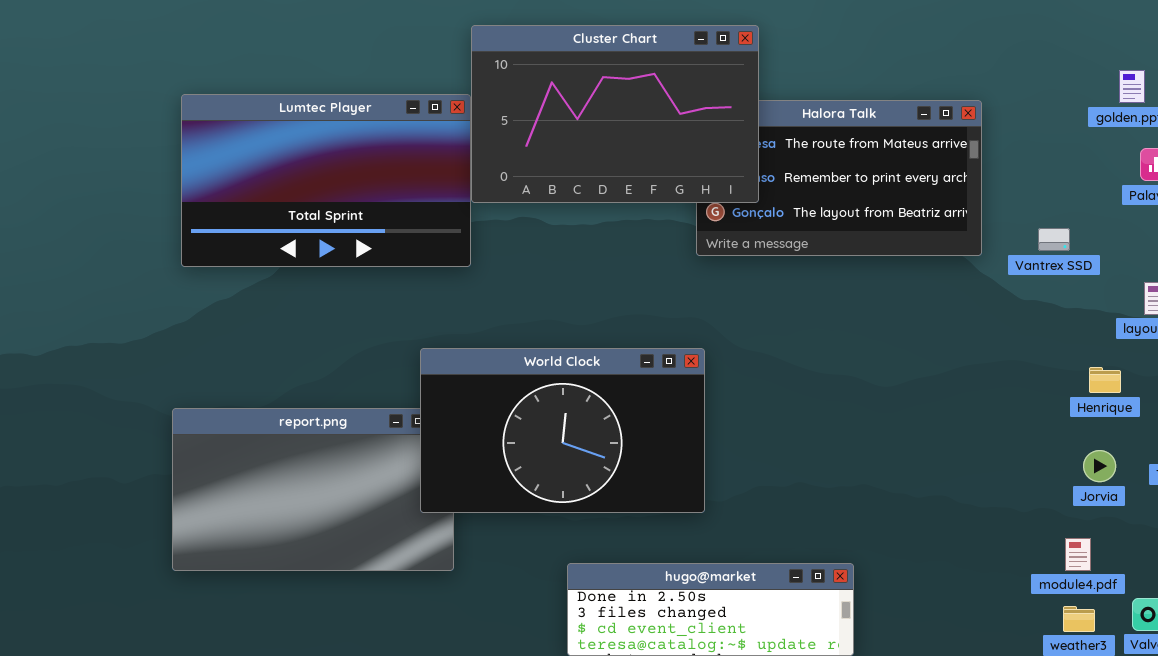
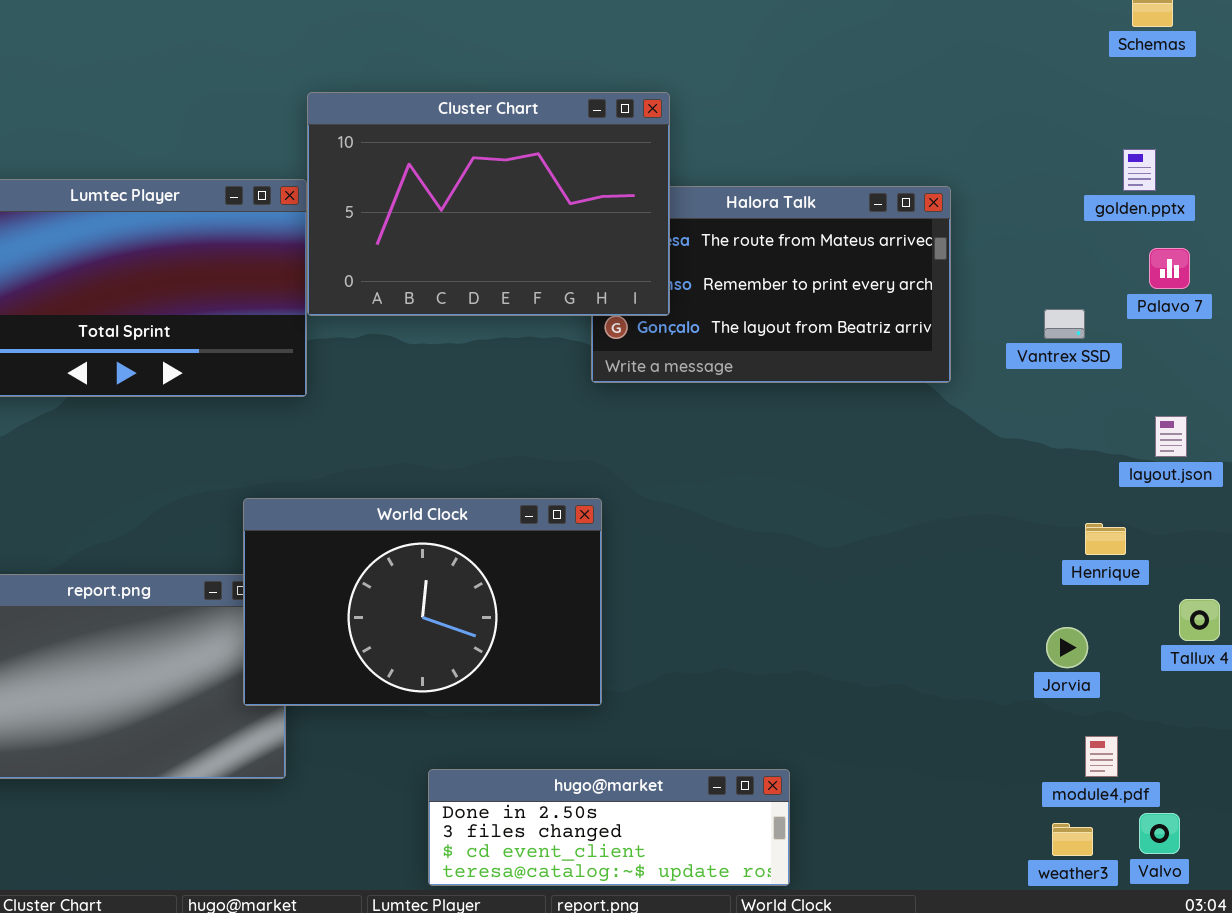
Vantrex SSD: [1038,228,1070,251] -> [1044,309,1085,339], moved
Jorvia: [1083,450,1116,482] -> [1046,627,1088,668], moved
module4.pdf: [1065,538,1091,571] -> [1085,736,1118,777], moved

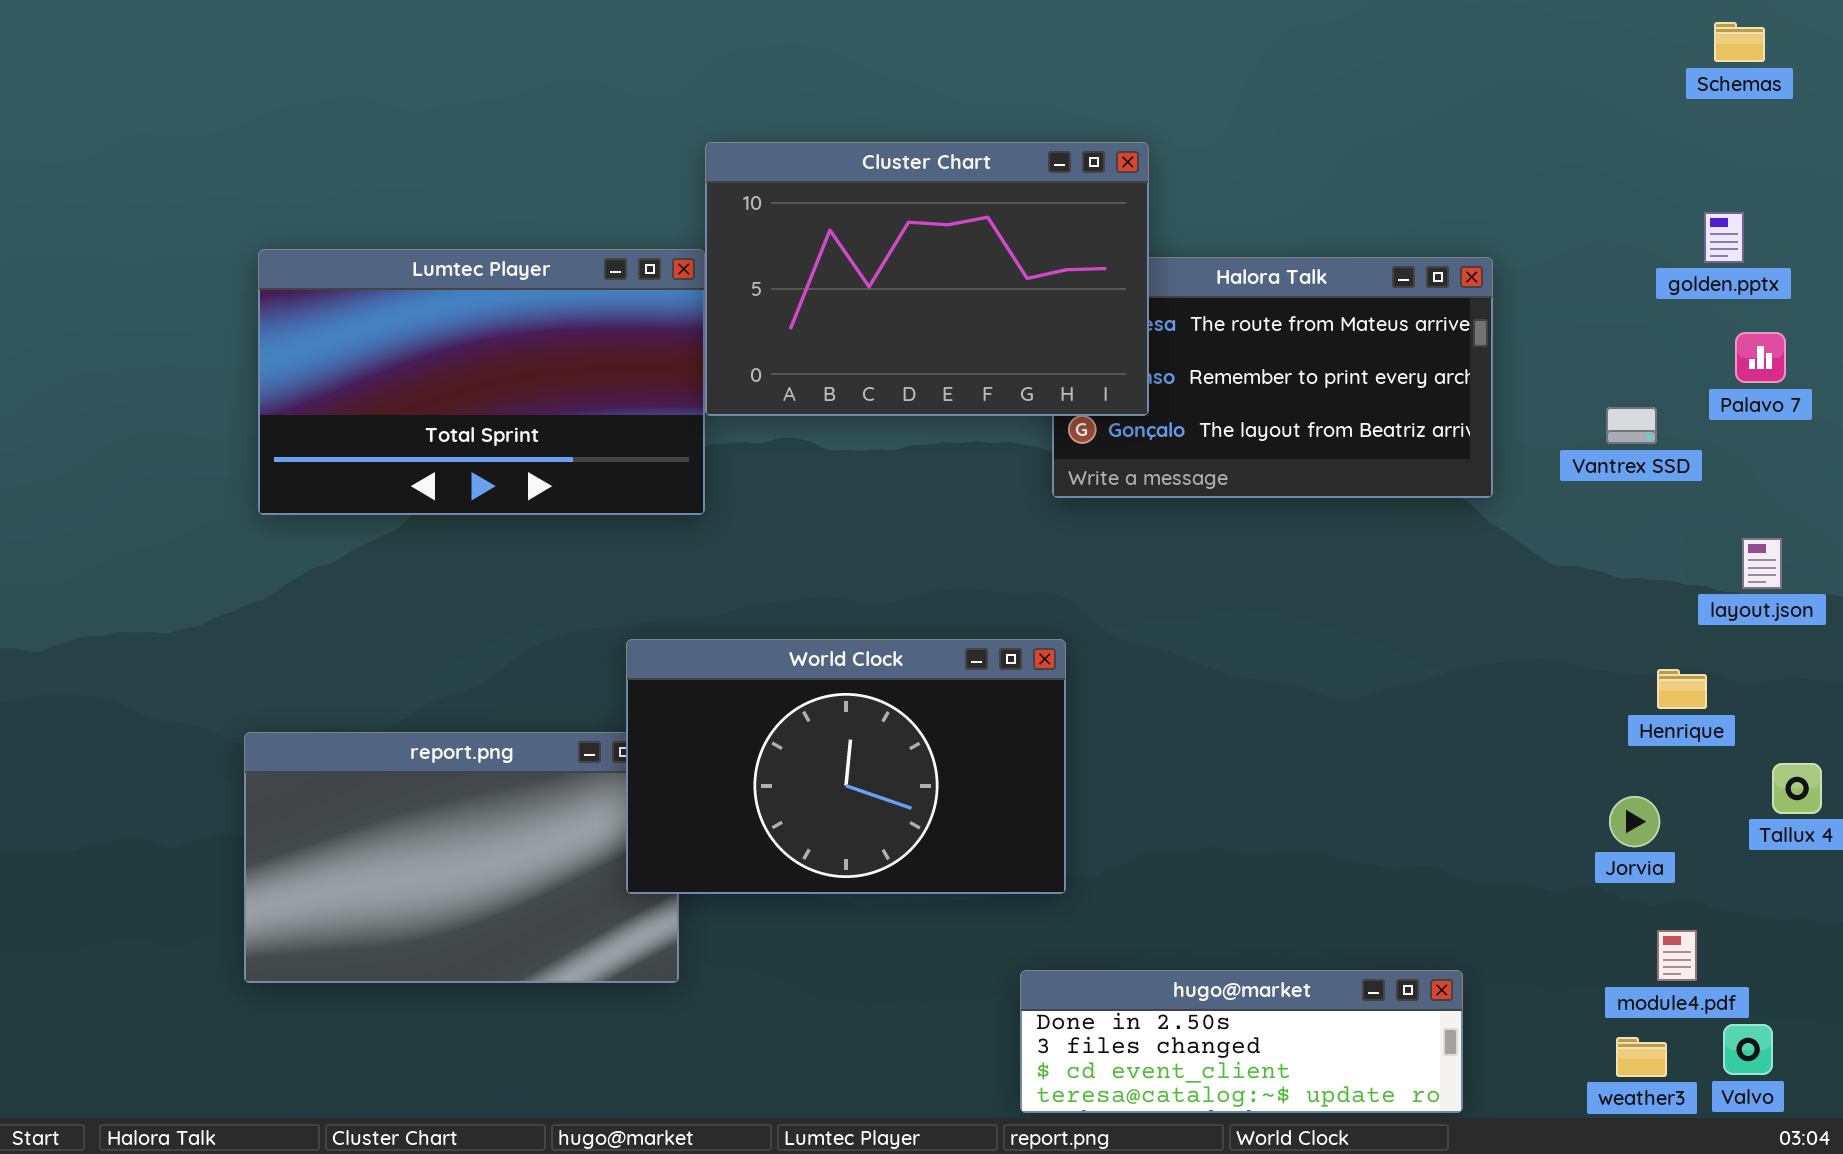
hugo@market: [428,769,790,886] -> [1020,970,1463,1113], moved

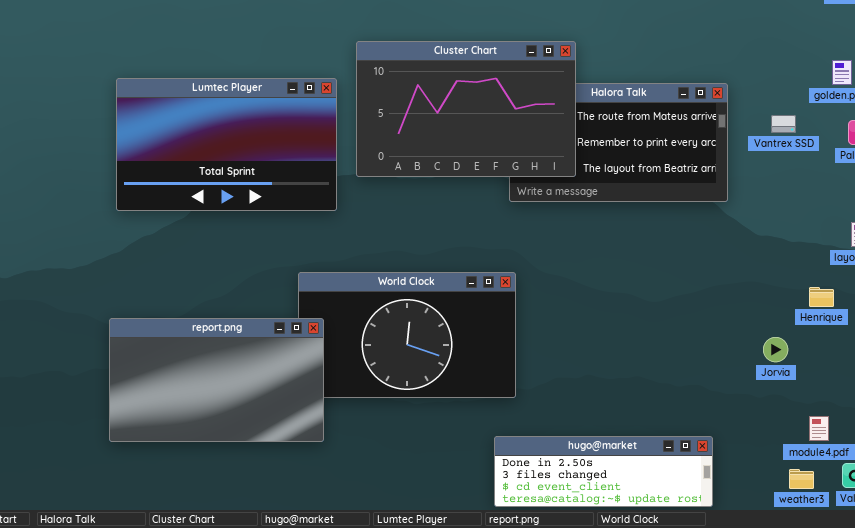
Cluster Chart: [705,142,1149,416] -> [356,41,576,177], moved
Vantrex SSD: [1606,407,1657,444] -> [771,115,796,133], moved
report.png: [244,732,679,983] -> [109,318,324,442], raised
Jorvia: [1609,796,1660,847] -> [763,337,788,362], moved

